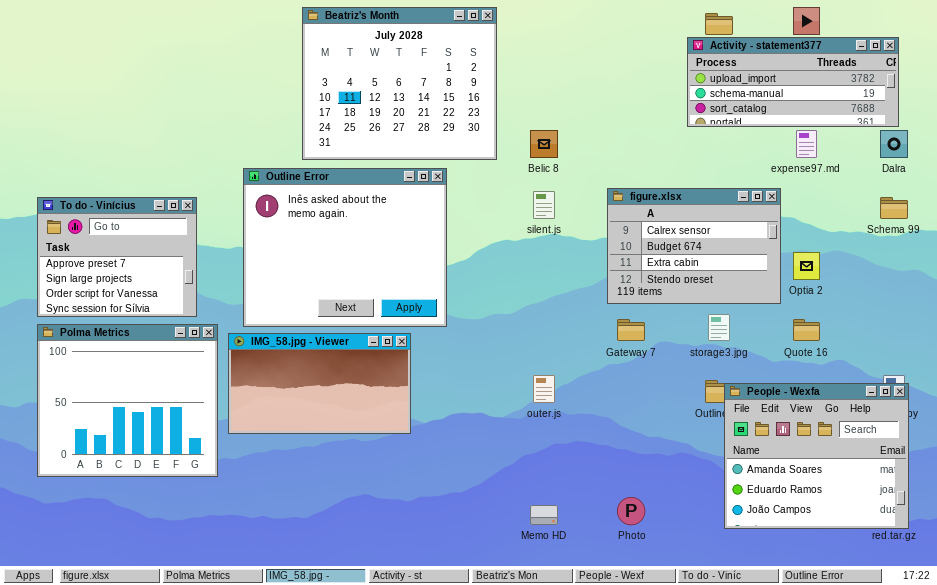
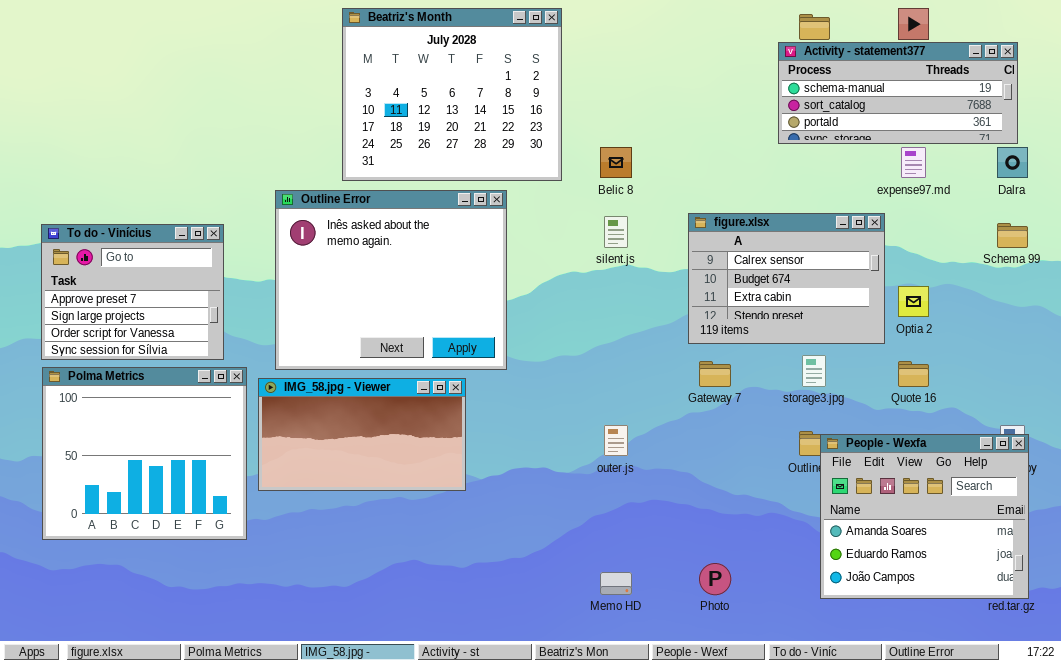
Activity - statement377: [687,37,899,127] -> [778,42,1018,144], scrolled down 1 row

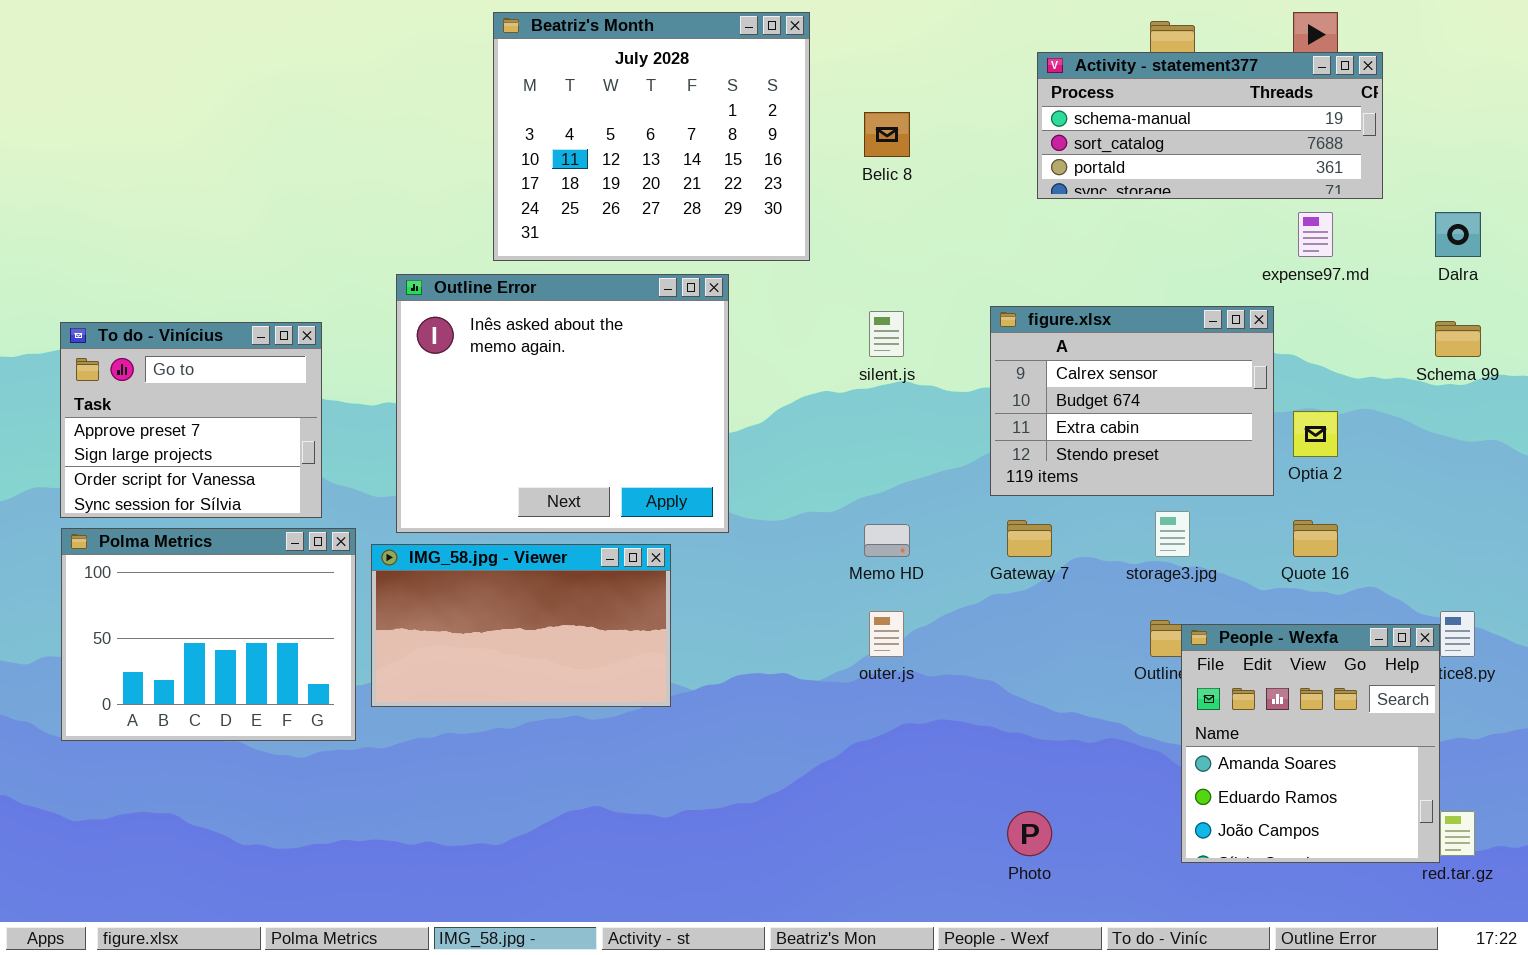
Activity - statement377: [778,42,1018,144] -> [1037,52,1383,199], moved
Belic 8: [600,147,632,178] -> [864,112,910,157], moved
Polma Metrics: [42,367,247,540] -> [61,528,356,741], resized
People - Wexfa: [820,434,1029,599] -> [1181,624,1440,863], resized
Memo HD: [600,572,632,595] -> [864,524,910,557], moved

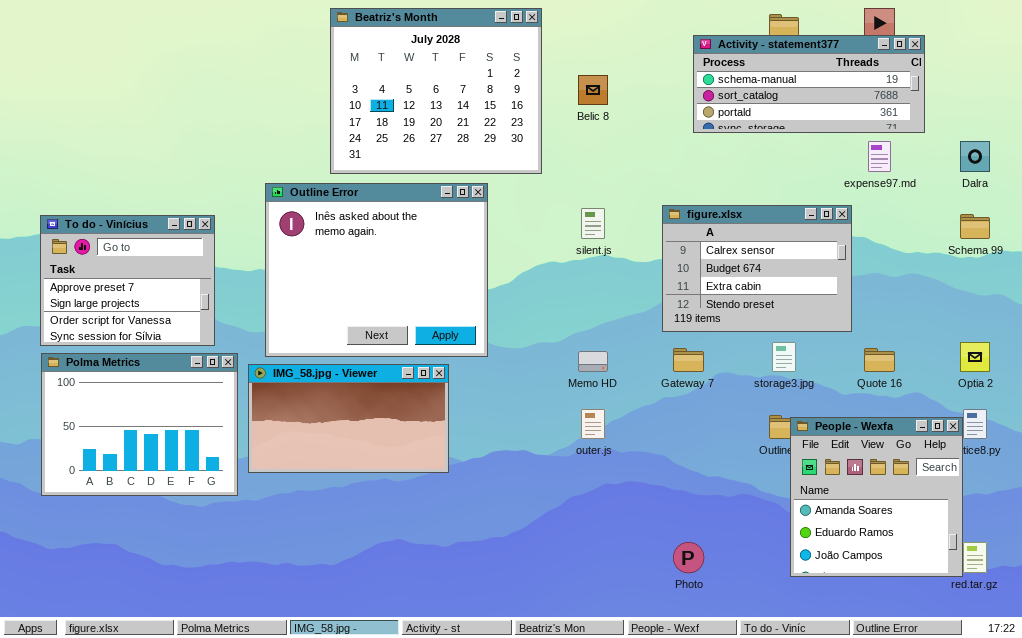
Optia 2: [1293,411,1338,457] -> [960,342,990,372], moved

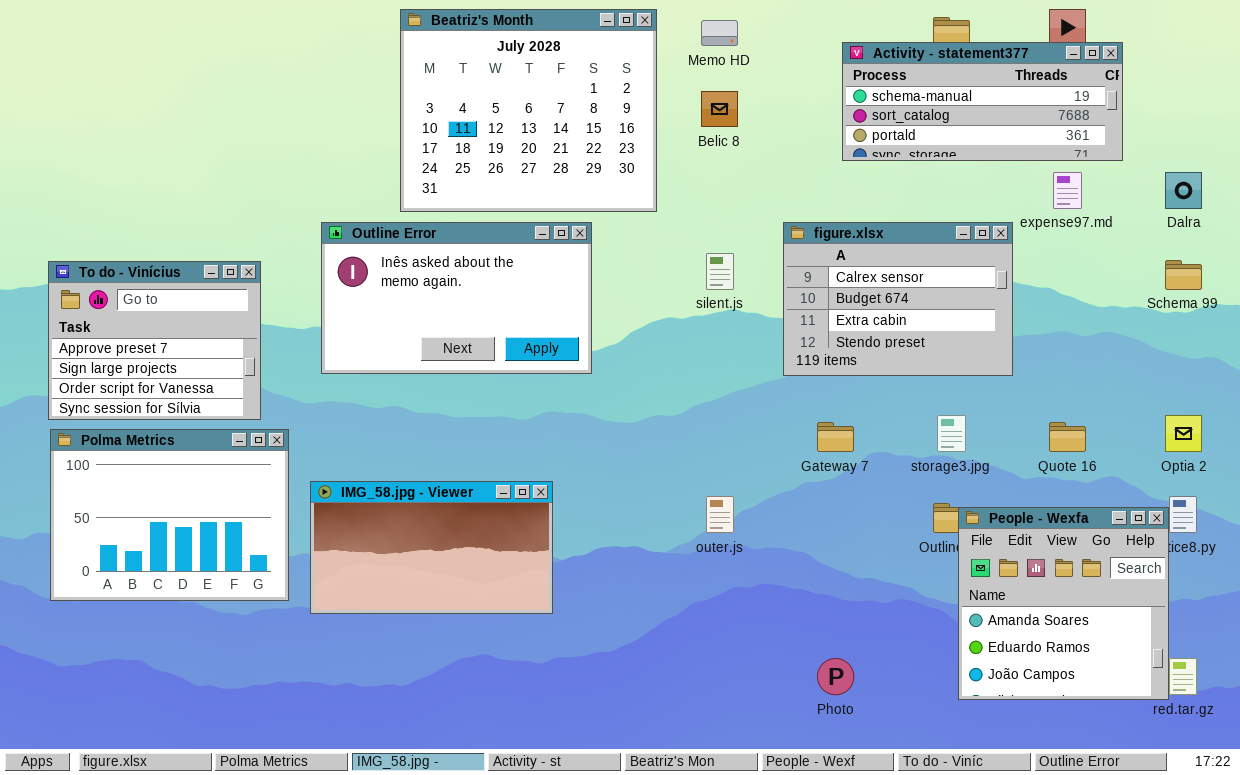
Outline Error: [265,183,488,357] -> [321,222,592,374], resized
figure.xlsx: [662,205,852,332] -> [783,222,1013,376], moved
Memo HD: [578,351,608,372] -> [701,20,738,46], moved
IMG_58.jpg - Viewer: [248,364,449,473] -> [310,481,553,614], moved

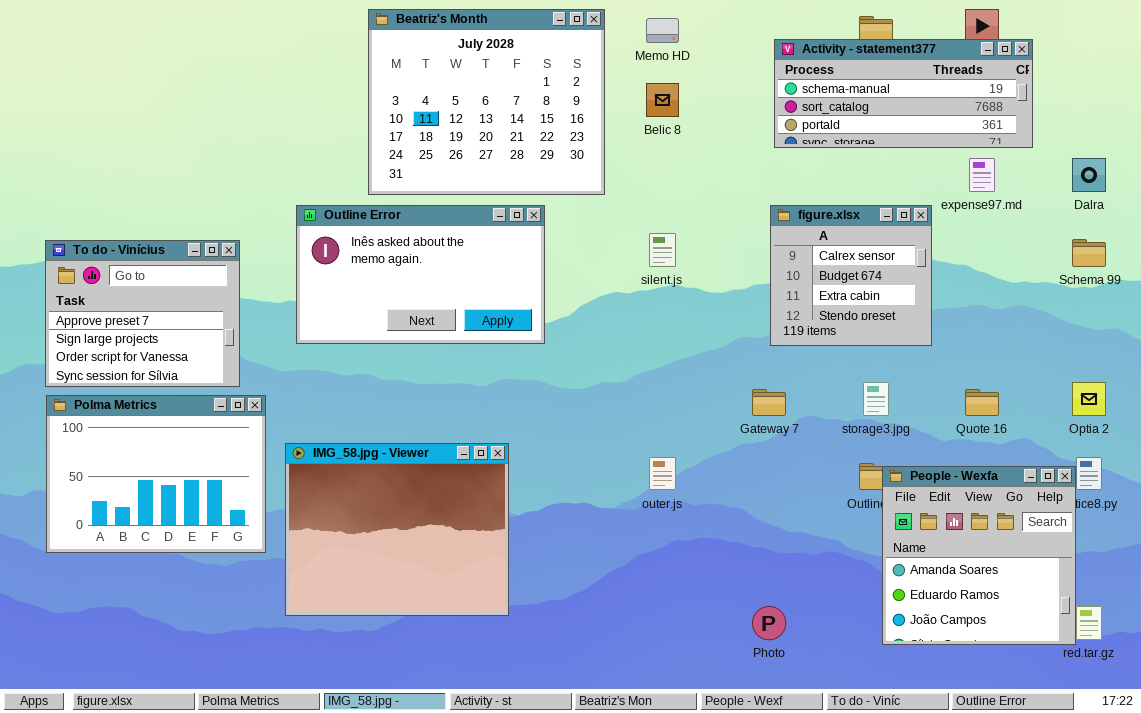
figure.xlsx: [783,222,1013,376] -> [770,205,932,346], resized
IMG_58.jpg - Viewer: [310,481,553,614] -> [285,443,509,616], resized

